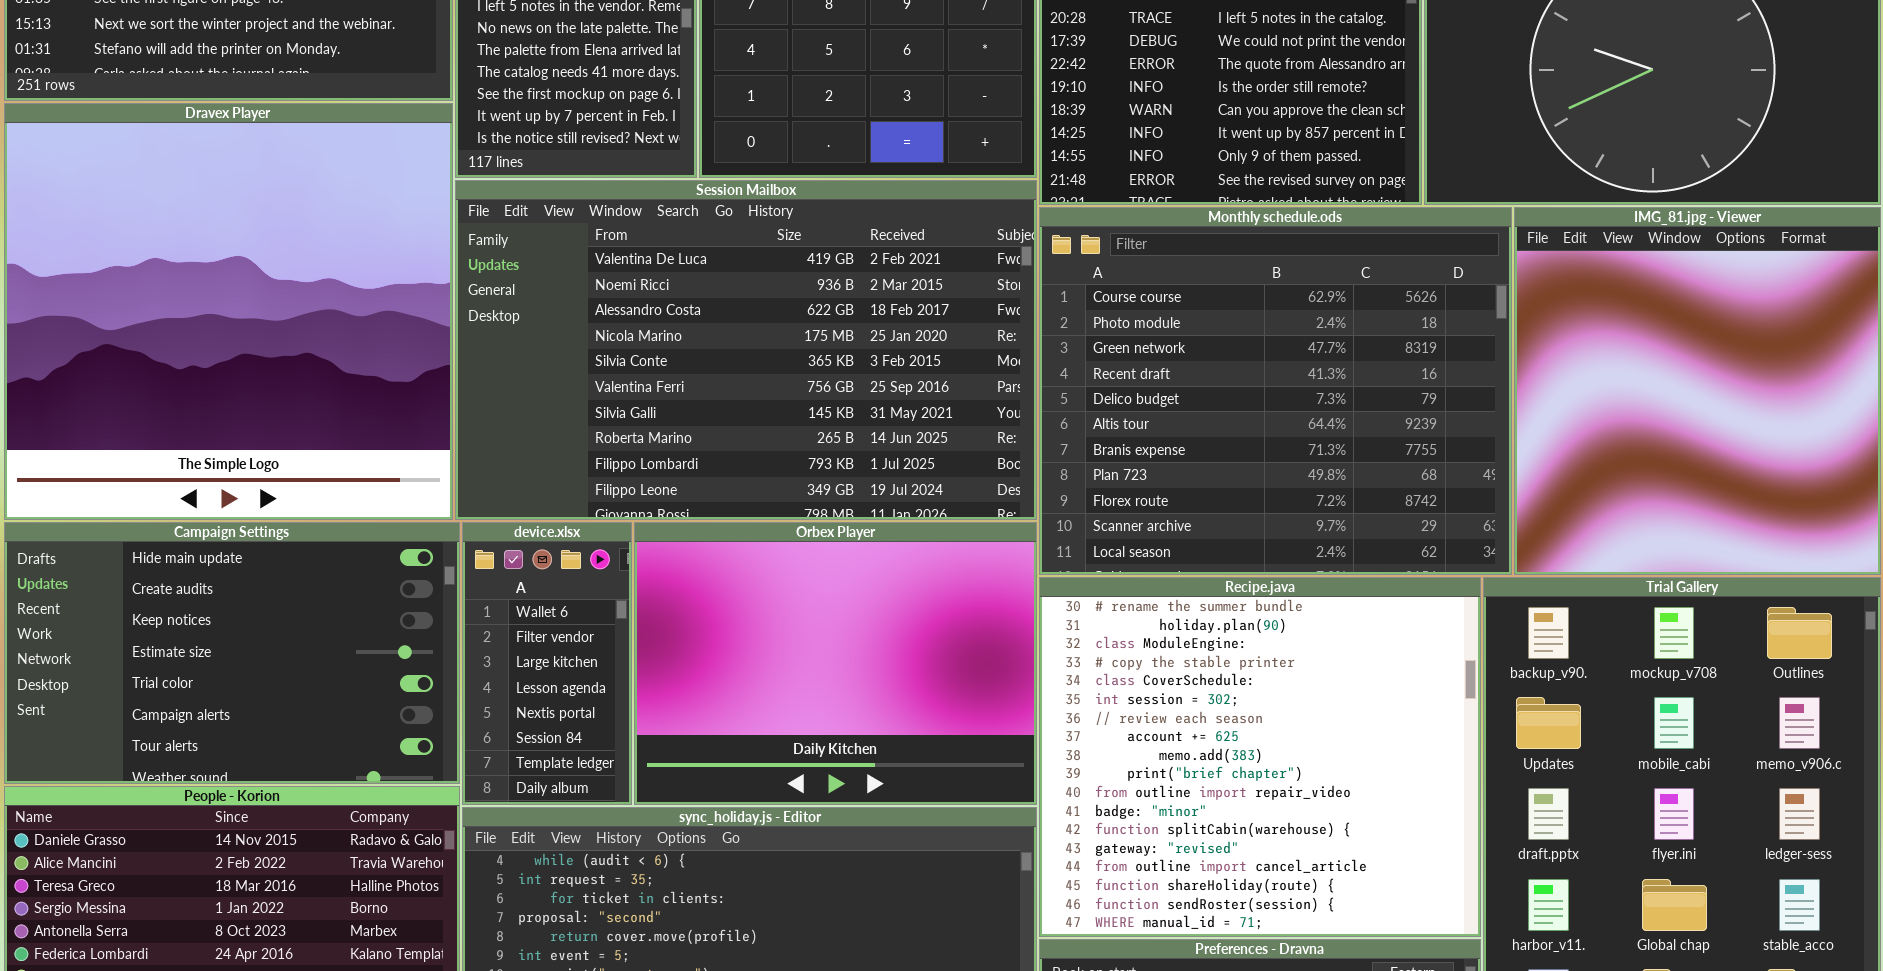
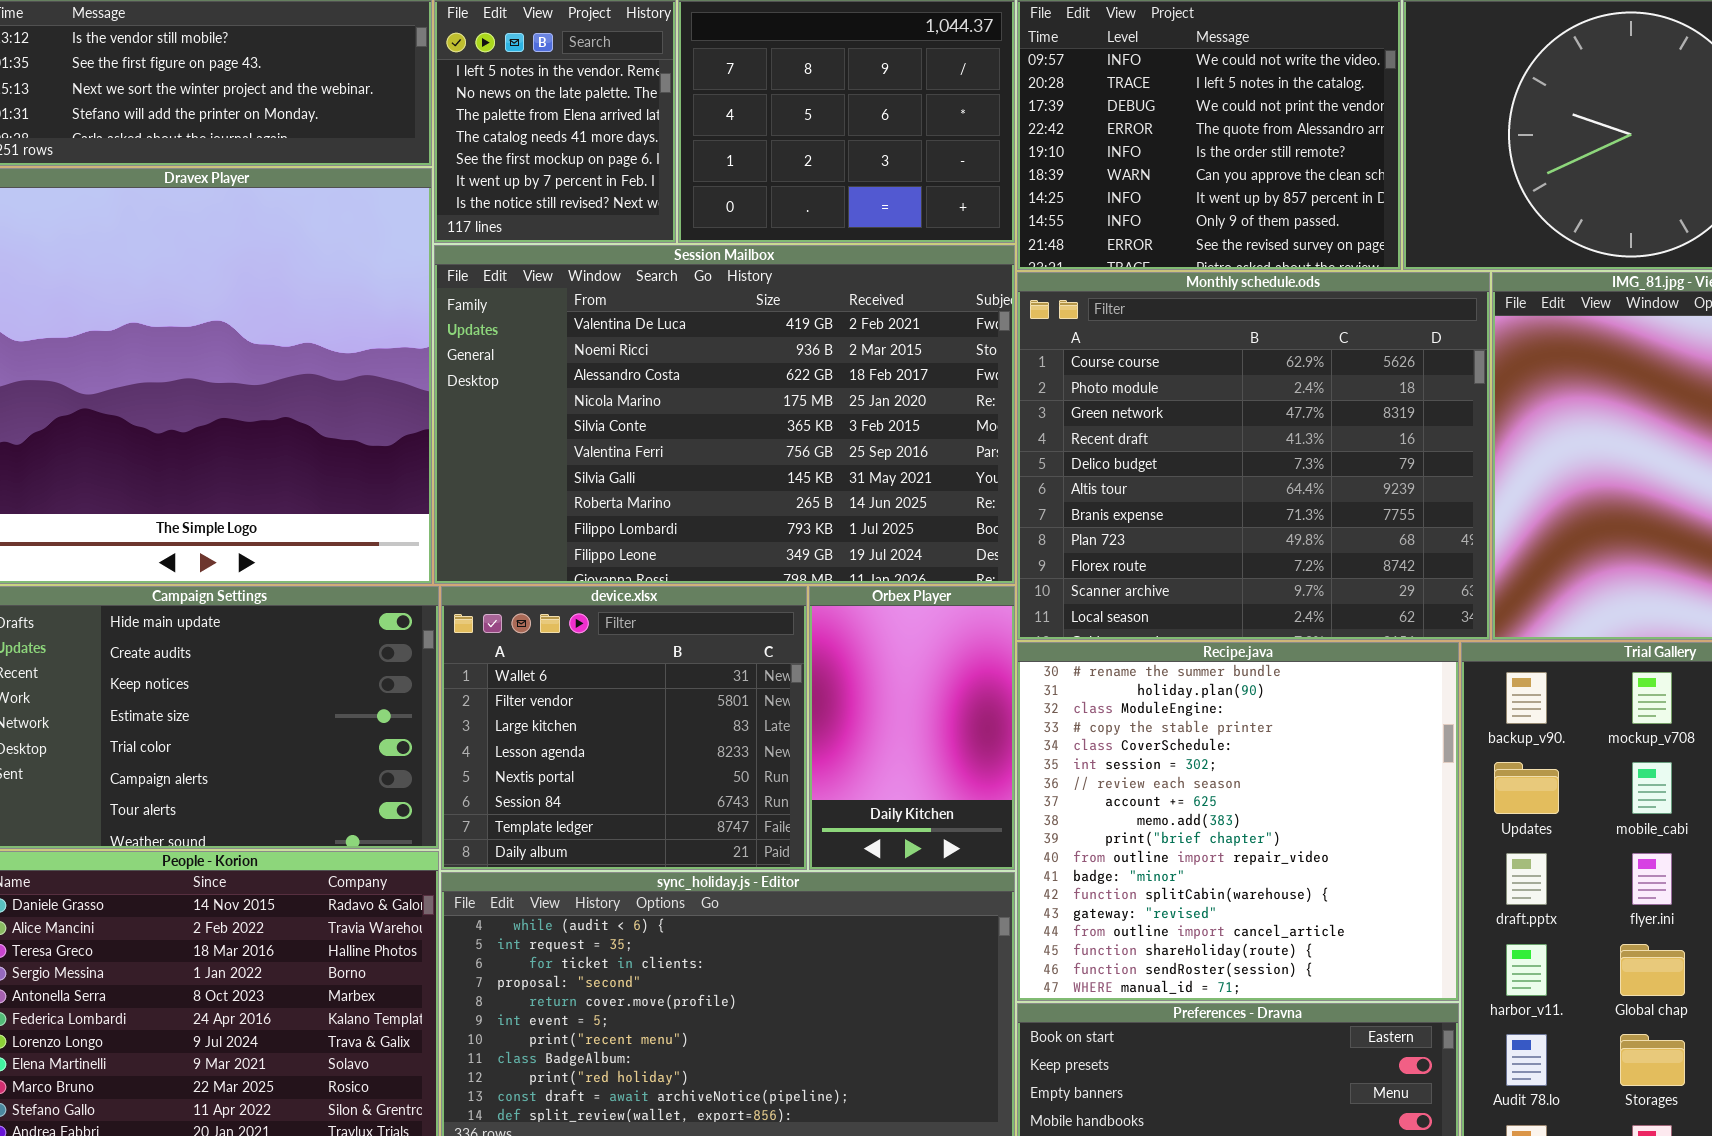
device.xlsx: [462,522,632,805] -> [441,586,807,870], resized
Orbex Player: [634,522,1037,805] -> [809,586,1015,870], resized

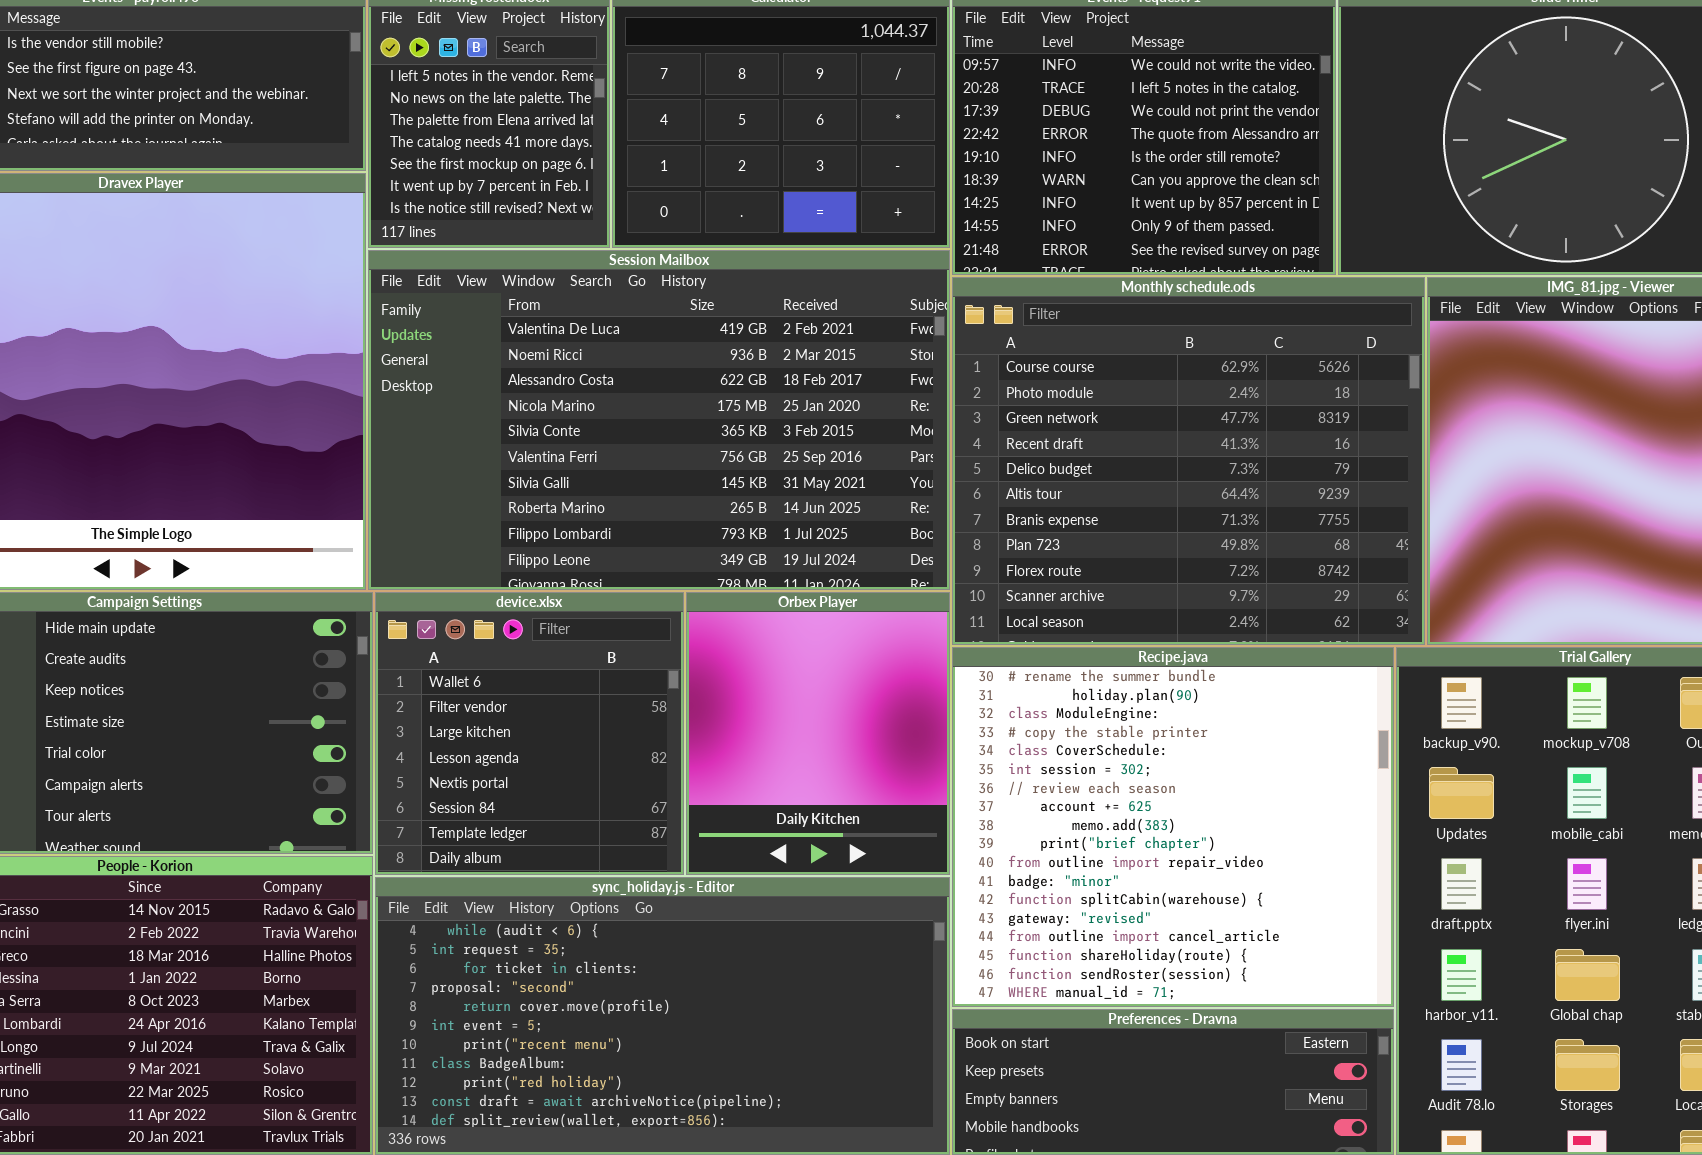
device.xlsx: [441,586,807,870] -> [375,592,684,875], resized
Orbex Player: [809,586,1015,870] -> [686,592,950,875], resized

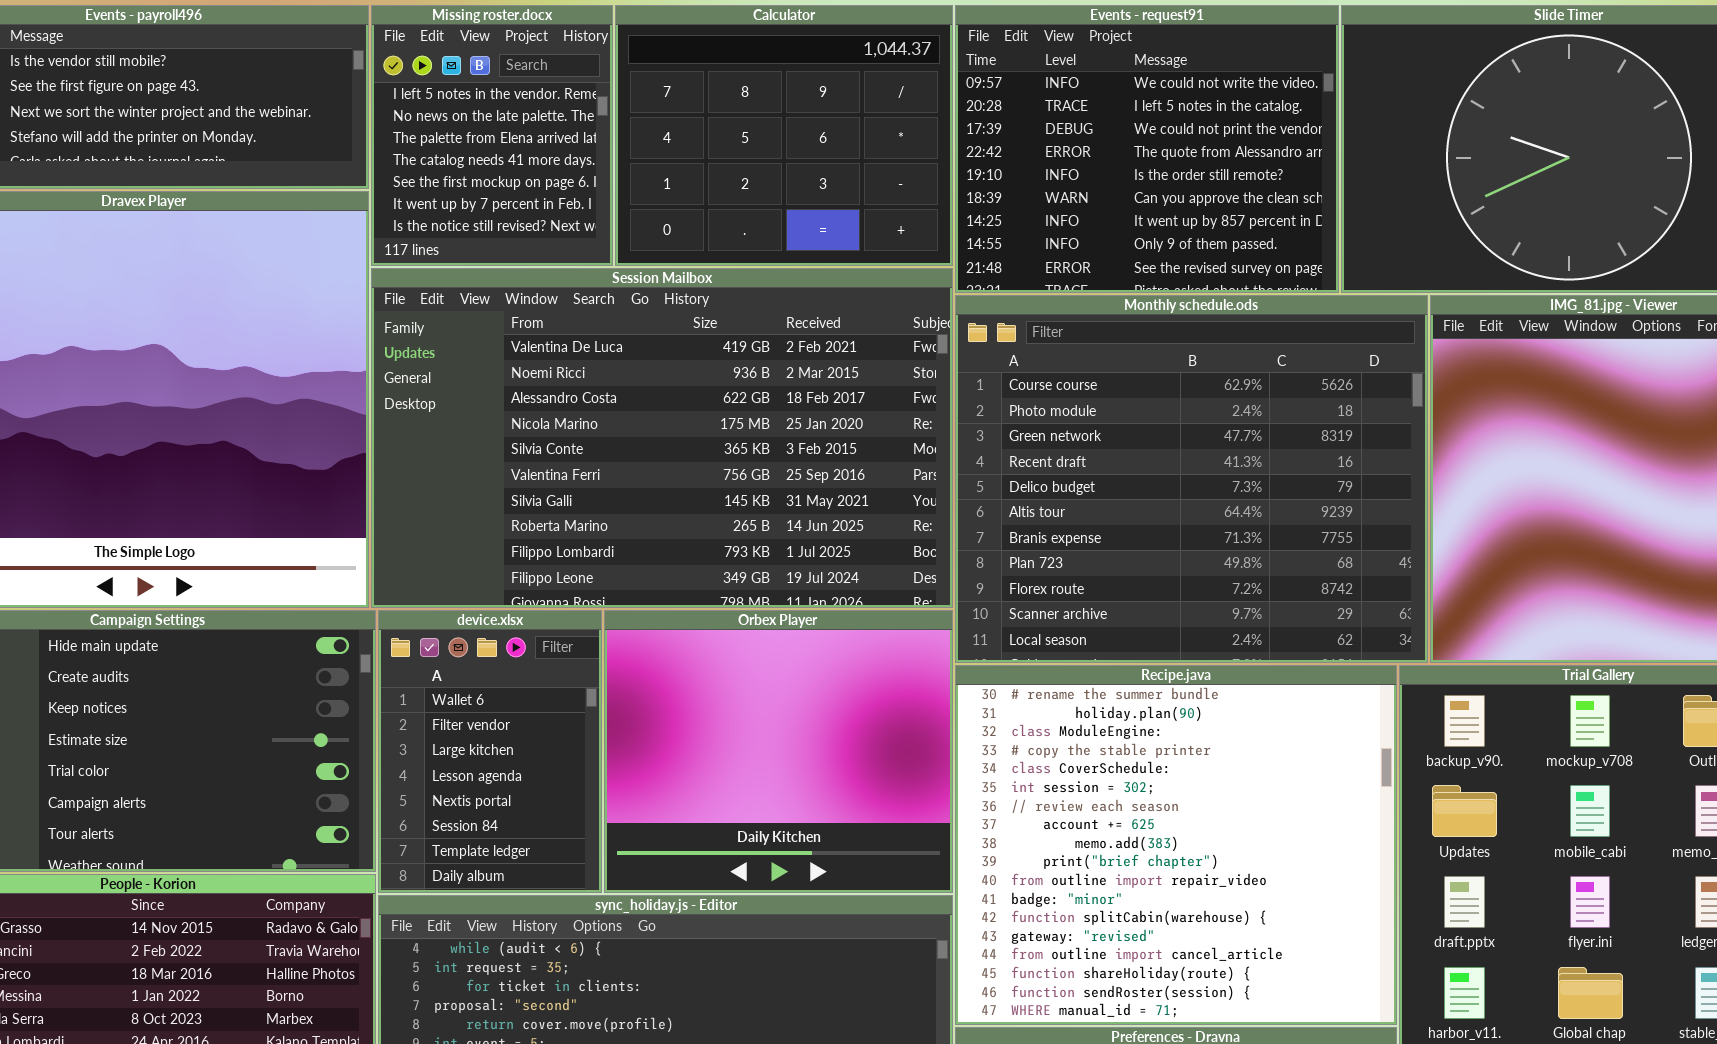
device.xlsx: [375,592,684,875] -> [378,610,602,893], resized
Orbex Player: [686,592,950,875] -> [604,610,953,893], resized

